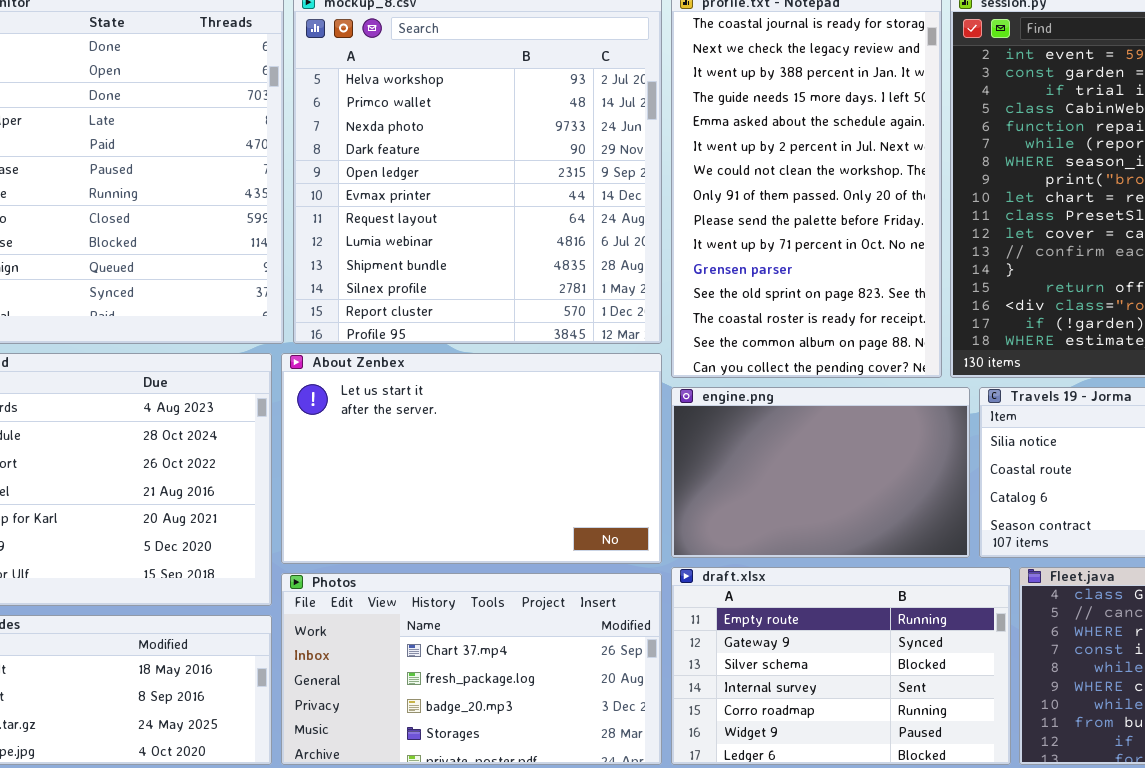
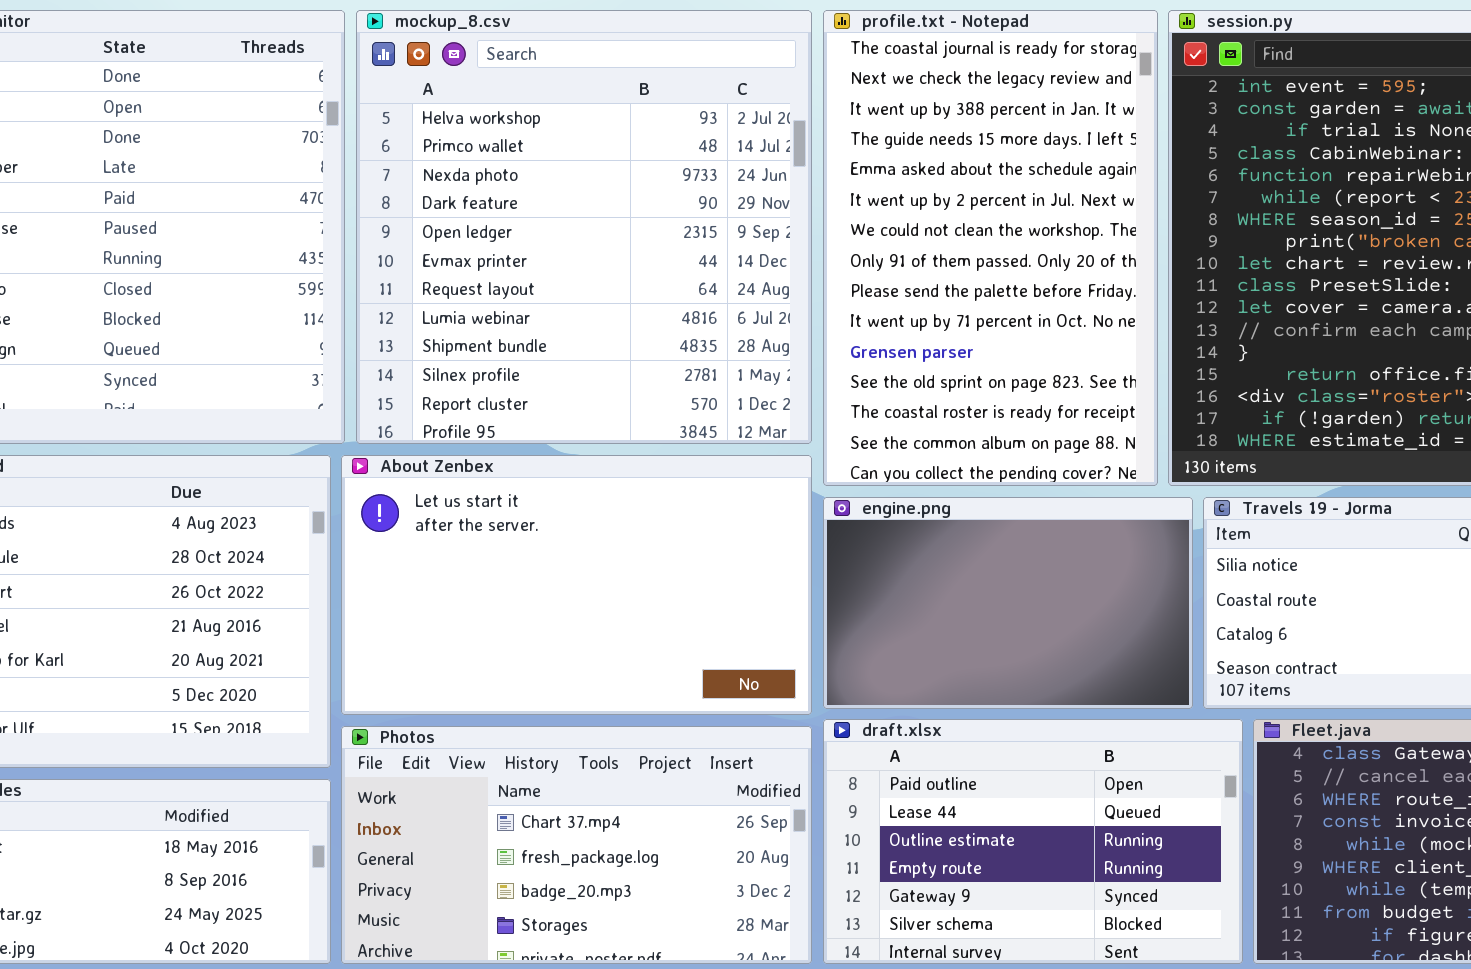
draft.xlsx: [671,567,1011,765] -> [823,719,1243,964], scrolled up 3 rows

